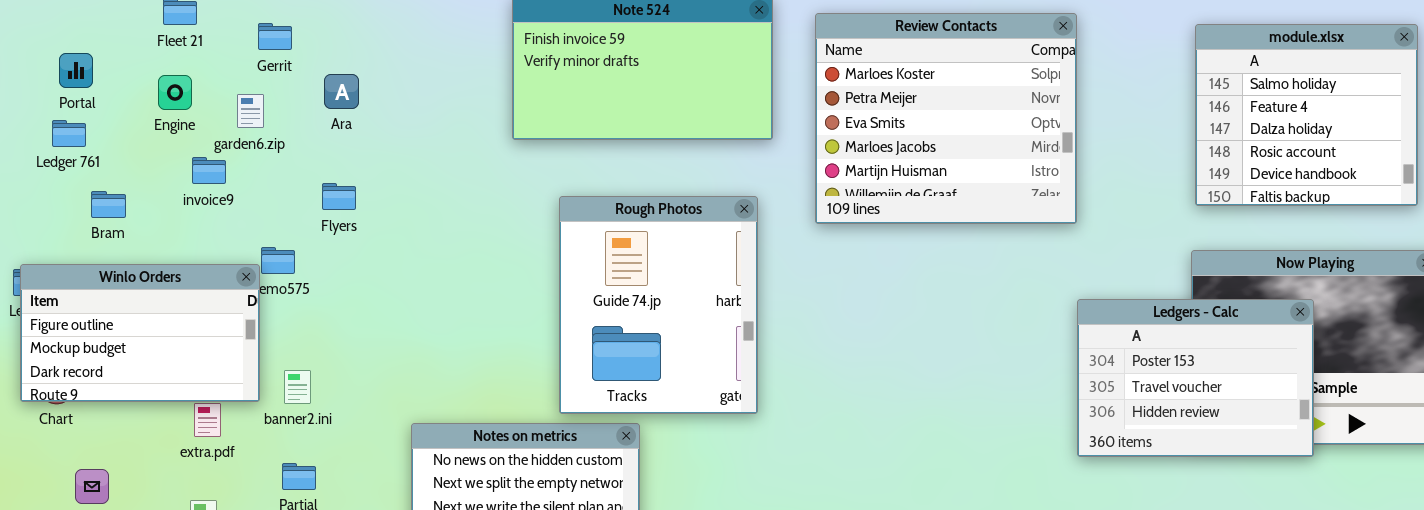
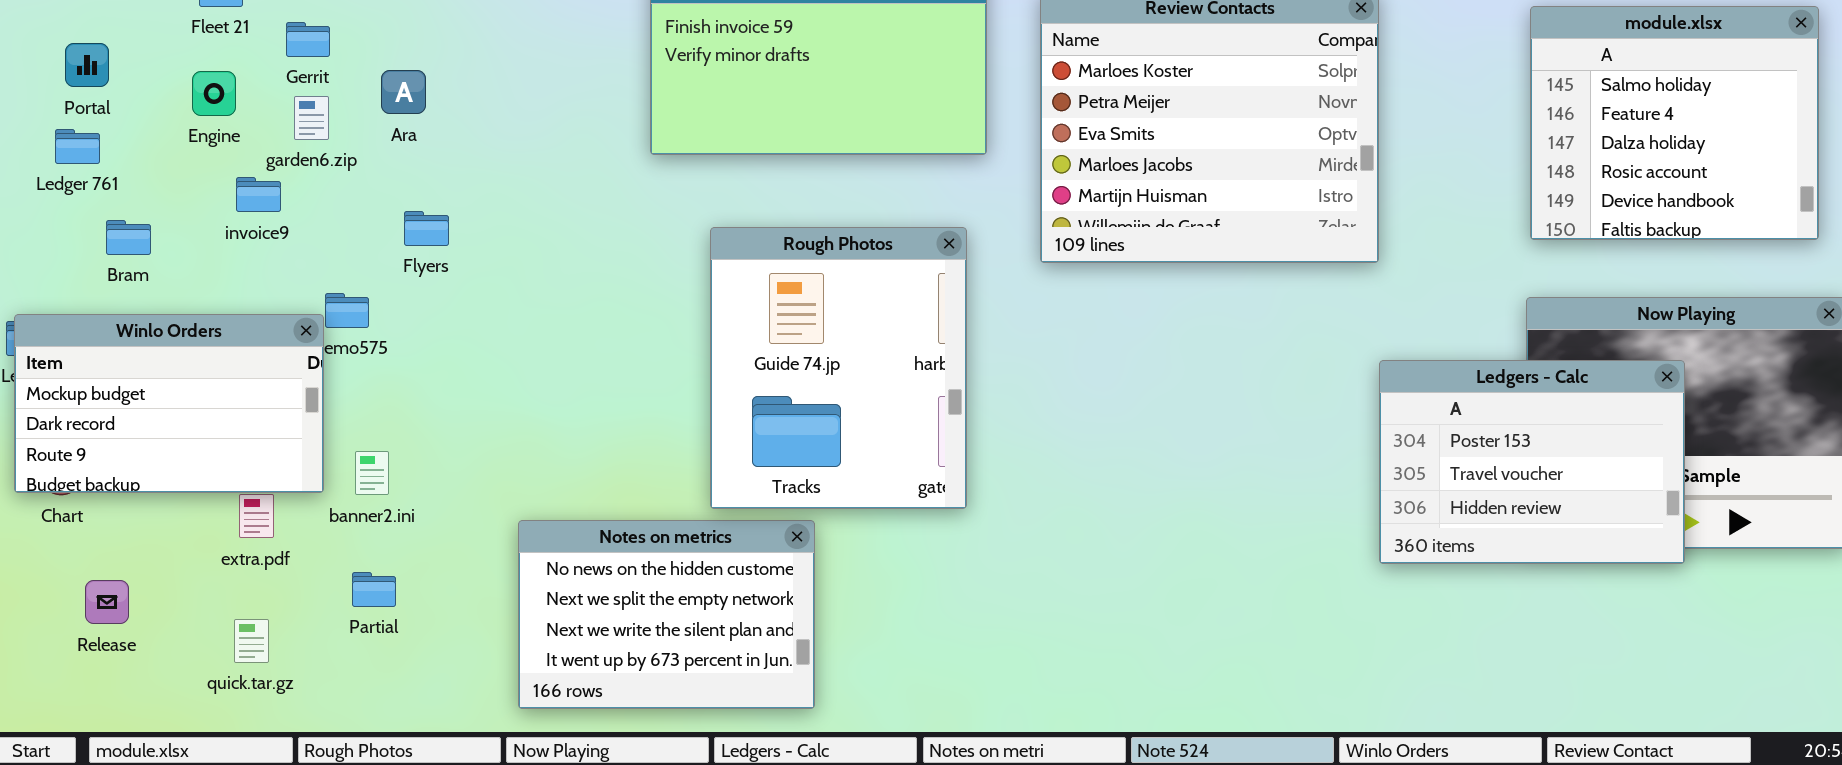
Gerrit: [258,23,292,50] -> [286,22,330,57], moved
Ara: [324,74,359,109] -> [381,70,426,114], moved
Winlo Orders: [20,264,260,402] -> [14,314,324,493], scrolled down 1 row

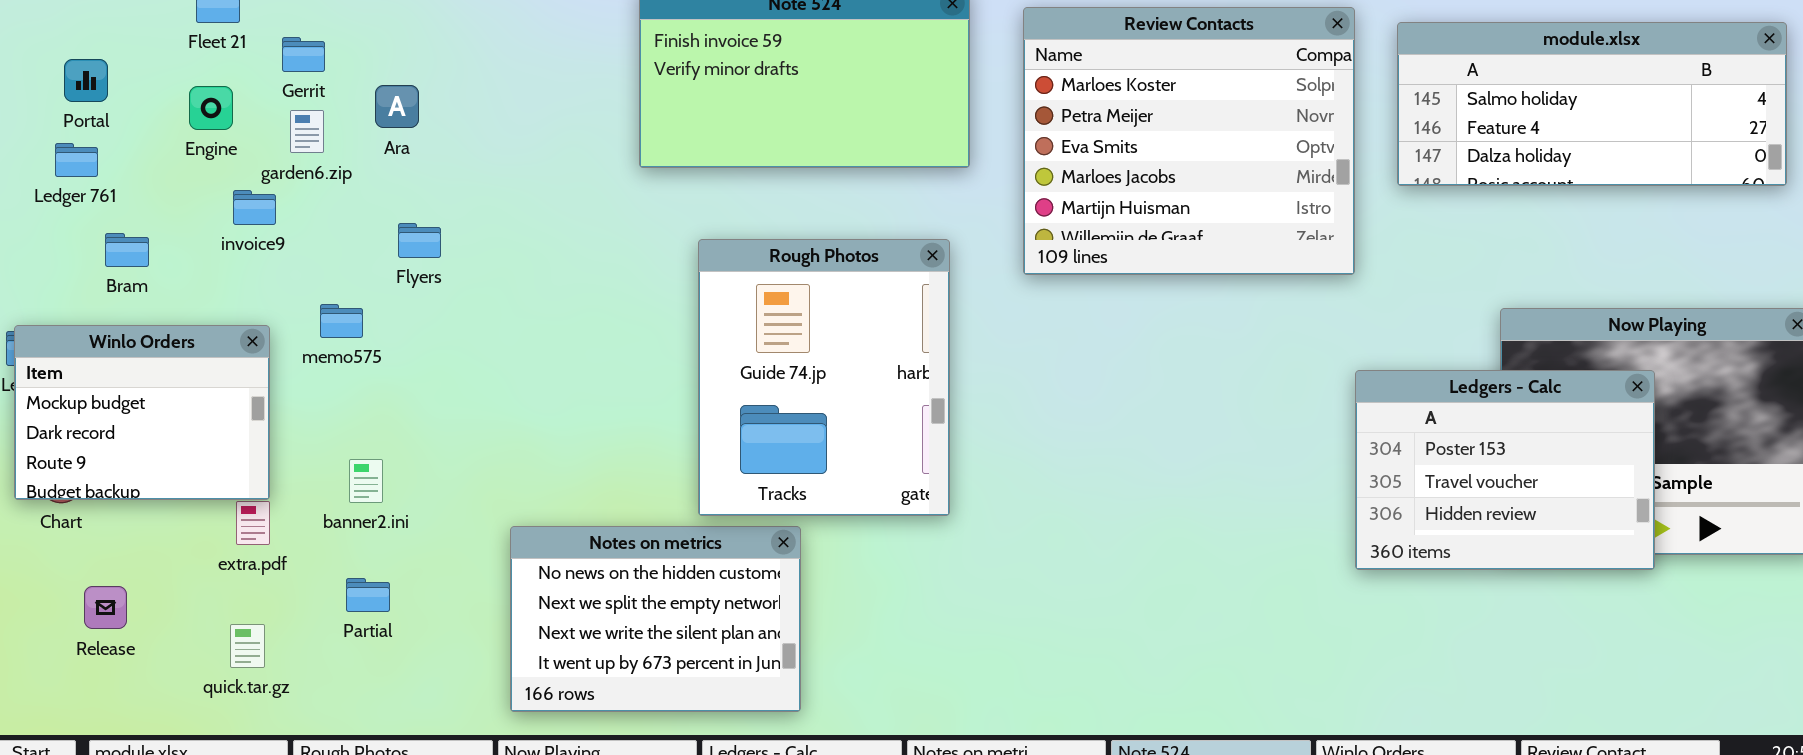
module.xlsx: [1530,6,1819,240] -> [1397,22,1787,186], resized
Winlo Orders: [14,314,324,493] -> [14,325,270,500], resized

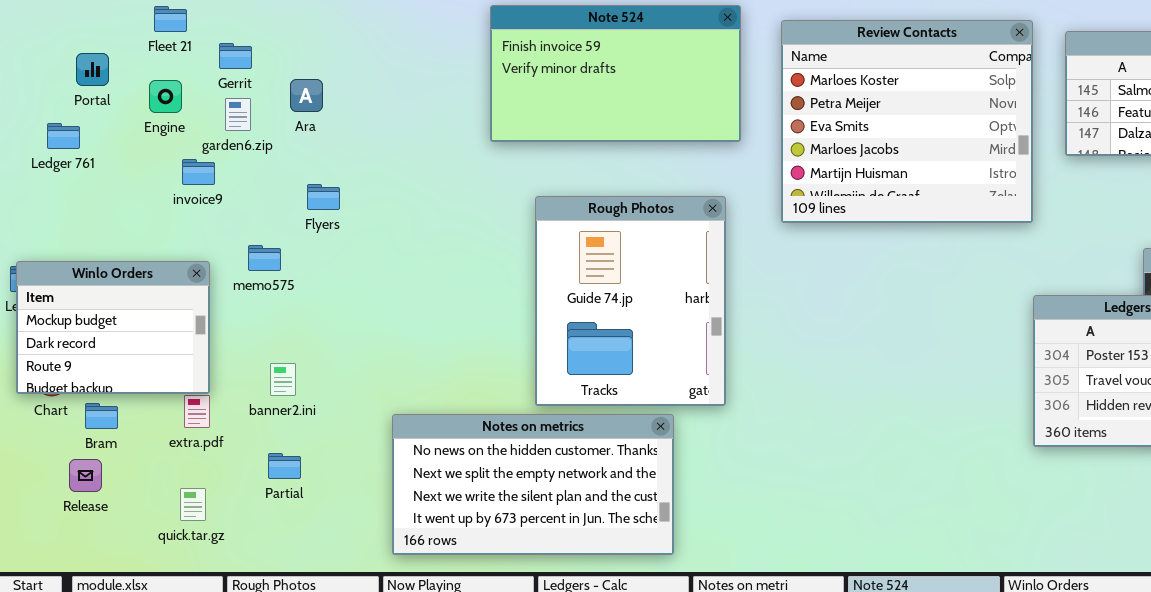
Portal: [64,59,108,102] -> [76,53,109,86], moved
Bram: [105,233,149,267] -> [85,403,118,429], moved
Notes on metrics: [510,526,801,712] -> [392,414,674,555], resized

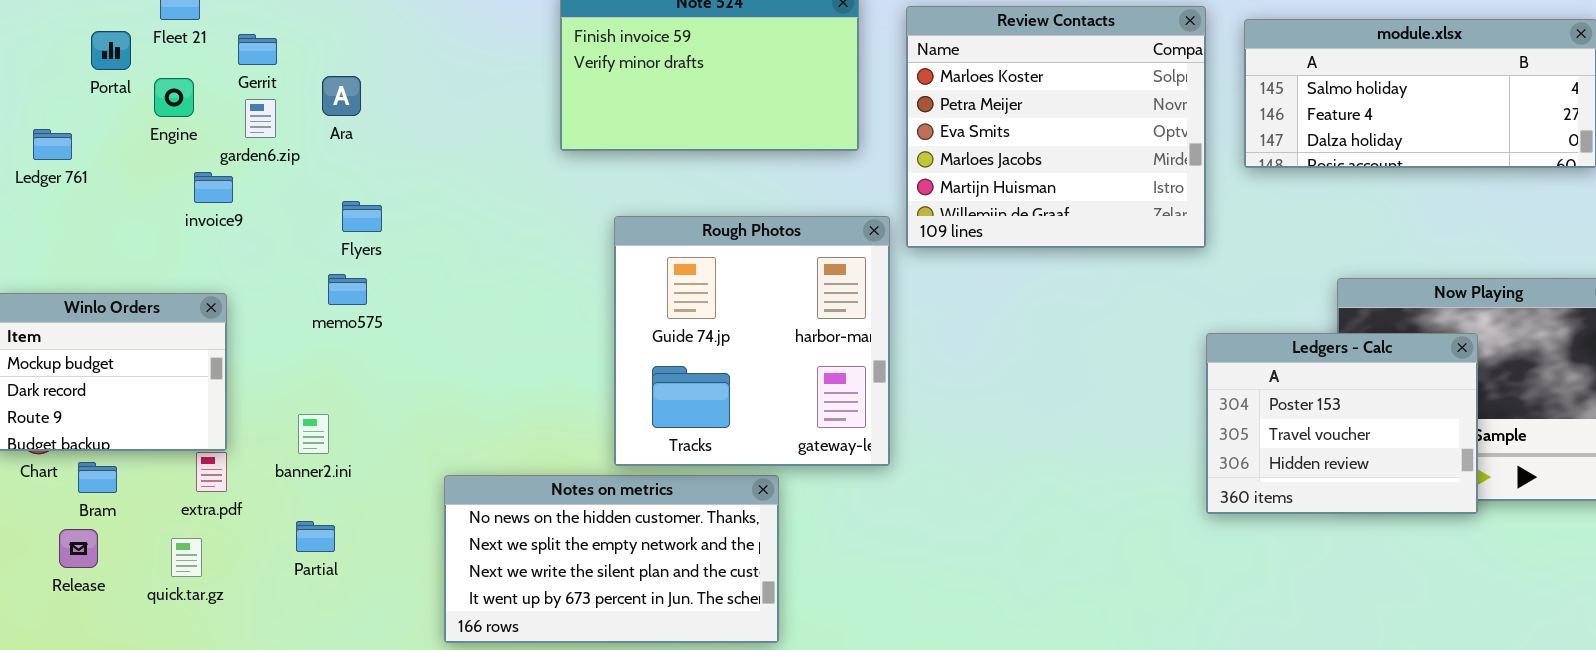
Portal: [76,53,109,86] -> [91,31,131,70], moved
Rough Photos: [535,196,726,406] -> [614,216,890,466], resized
memo575: [248,245,281,271] -> [328,274,367,305], moved
quick.tar.gz: [180,488,206,521] -> [171,538,202,577], moved

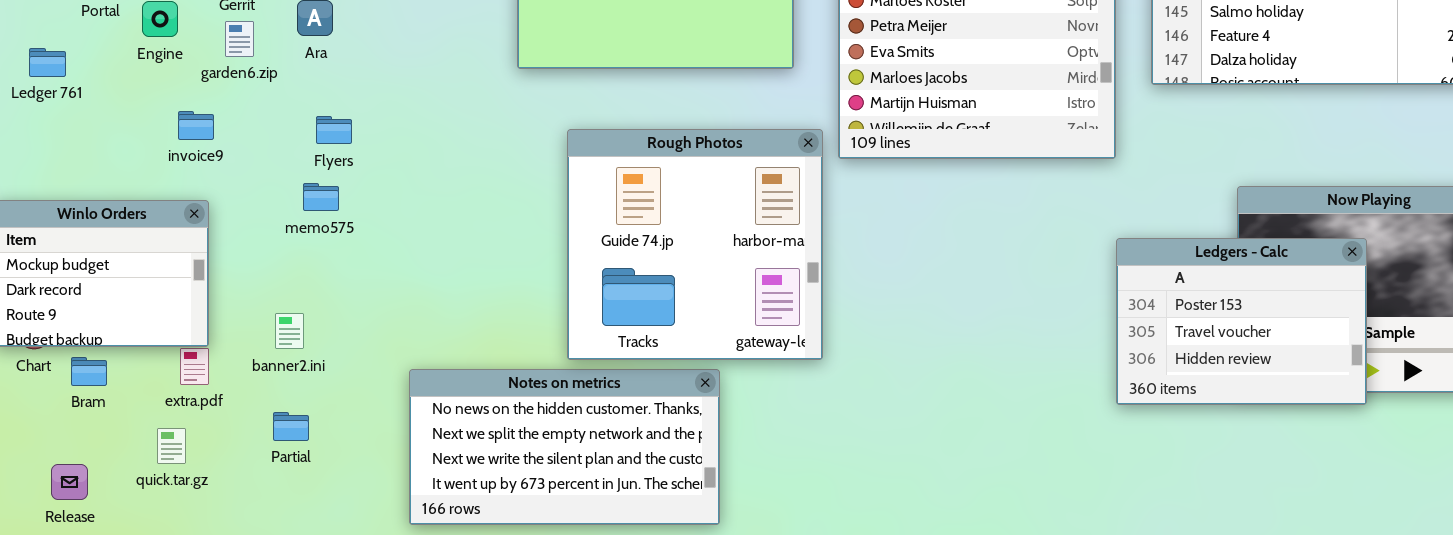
invoice9: [194,172,233,203] -> [178,111,214,140], moved
Release: [59,529,98,568] -> [51,464,88,500], moved

